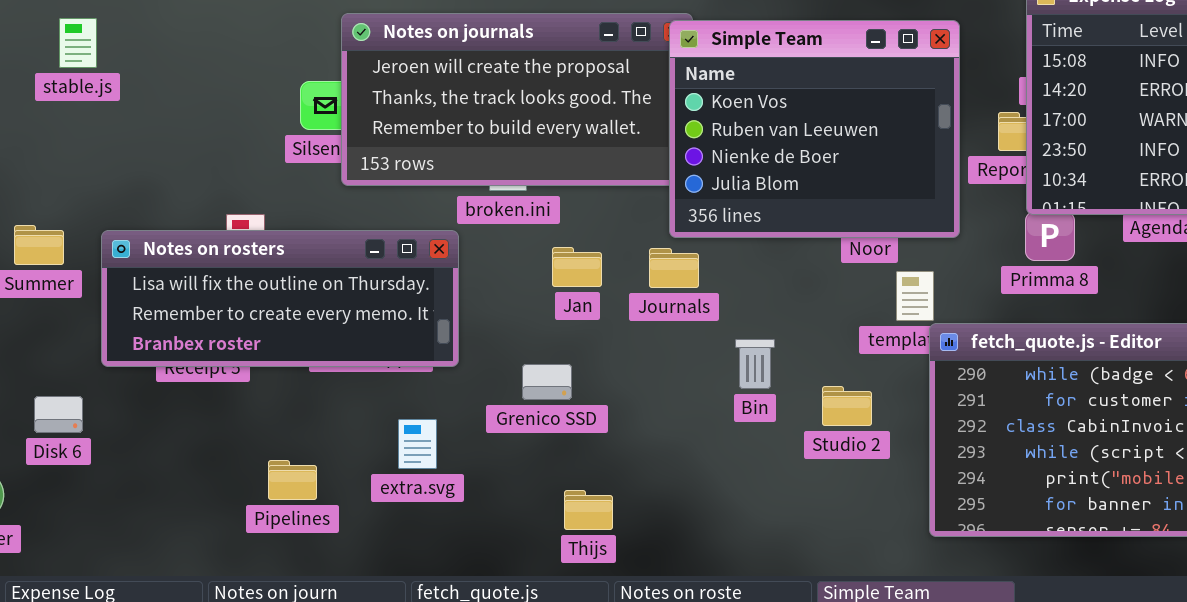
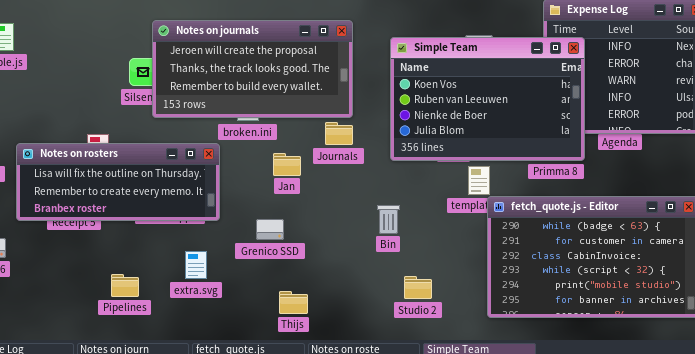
Simple Team: [669,20,960,238] -> [390,37,585,161], moved, resized
Journals: [649,248,699,288] -> [325,122,353,145], moved
Studio 2: [822,386,872,426] -> [404,276,432,299], moved

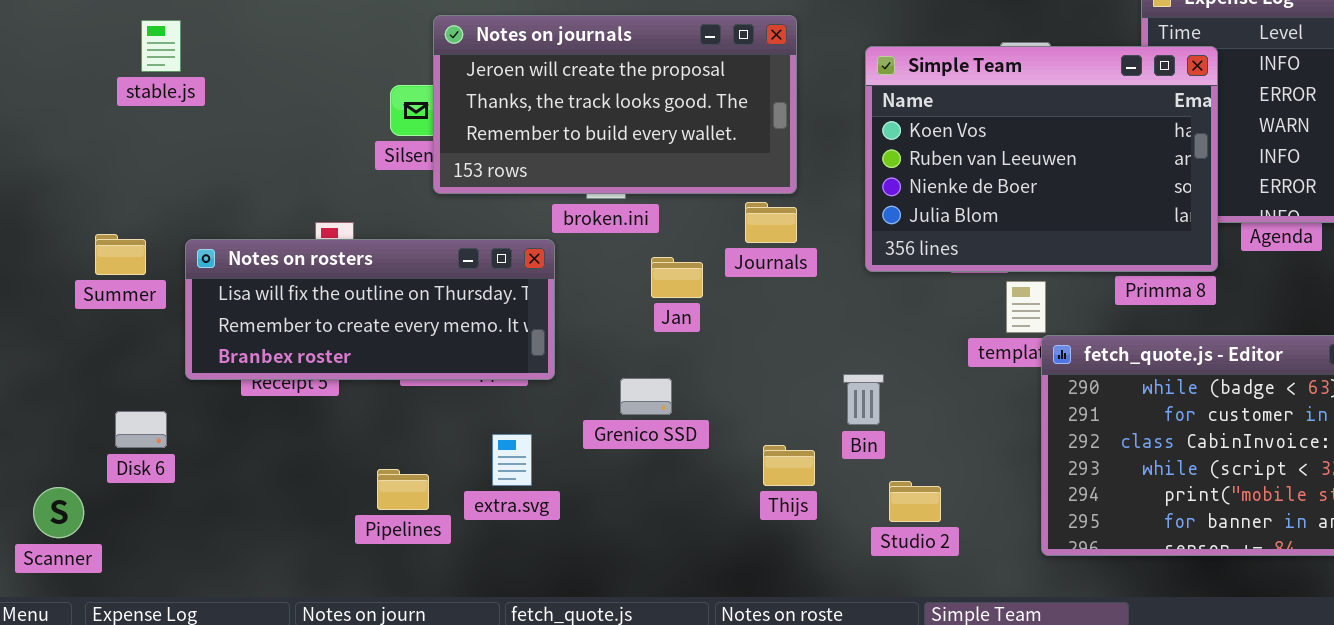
Bin: [377,205,400,234] -> [843,374,884,425], moved
Pipelines: [111,274,139,297] -> [377,469,429,510], moved
Thijs: [279,291,308,314] -> [763,445,815,486], moved

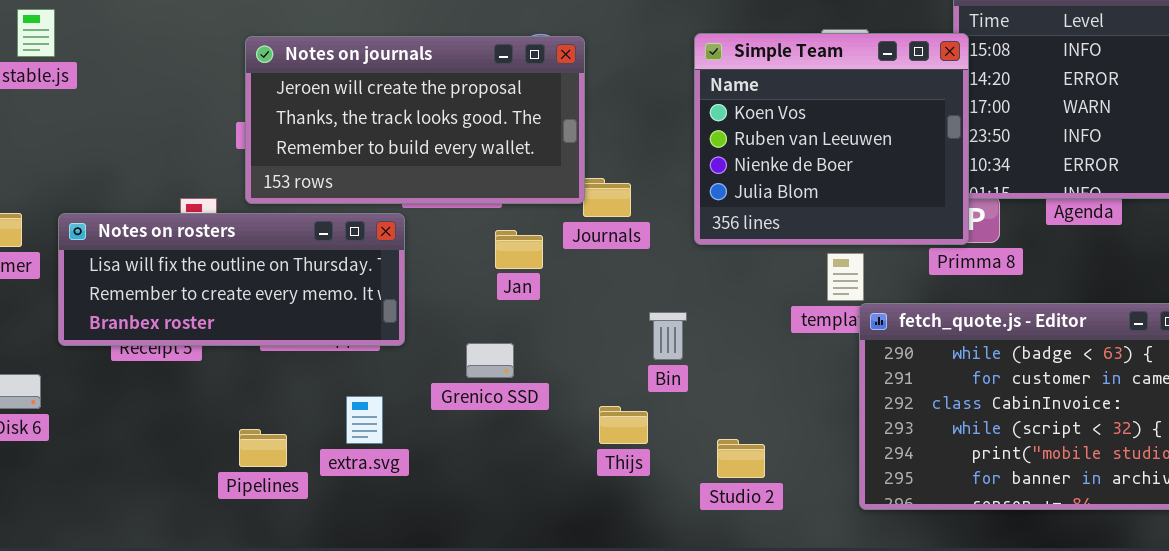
Notes on journals: [433,15,797,194] -> [245,36,585,204], moved
Simple Team: [865,46,1218,272] -> [694,33,969,245], resized
Bin: [843,374,884,425] -> [649,312,687,360], moved

